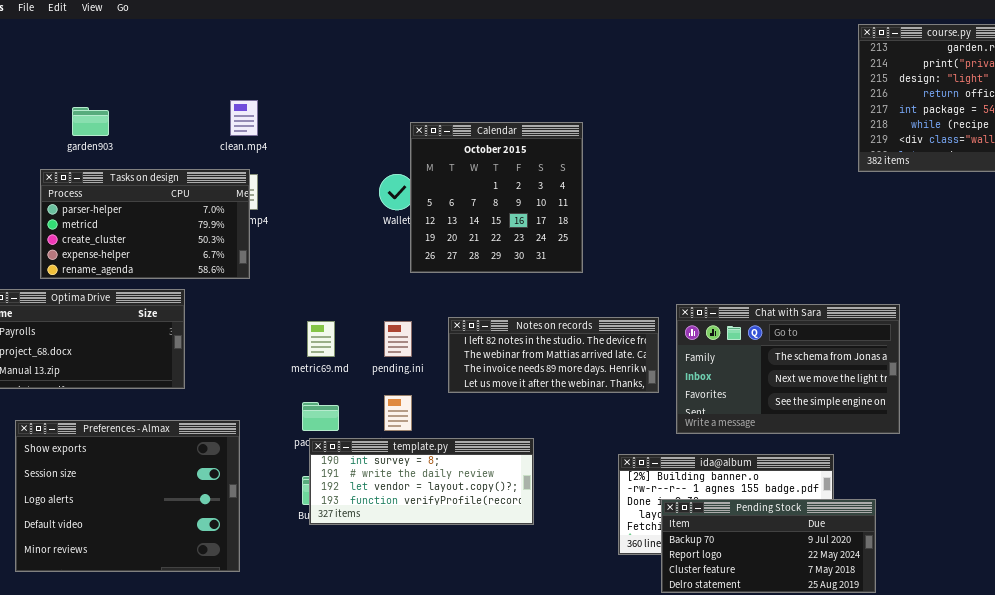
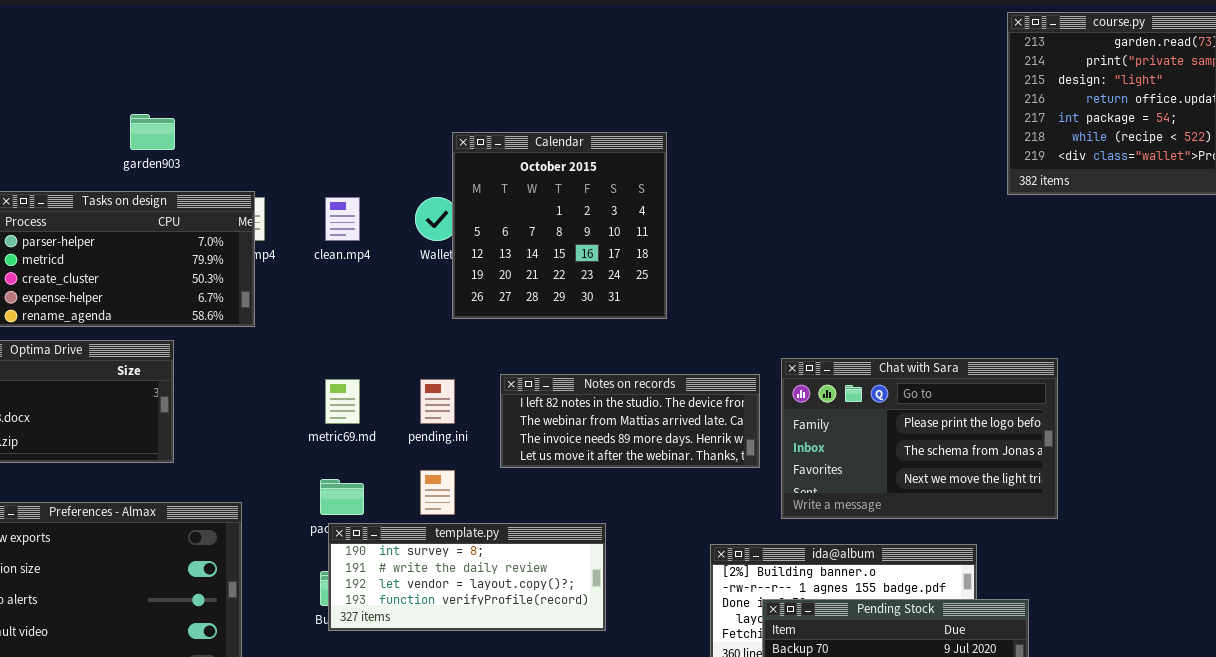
clean.mp4: [230,100,258,136] -> [325,197,360,241], moved
garden903: [72,107,109,136] -> [130,114,175,150], moved
Chat with Sara: [676,304,900,434] -> [781,358,1058,519], scrolled up 1 row

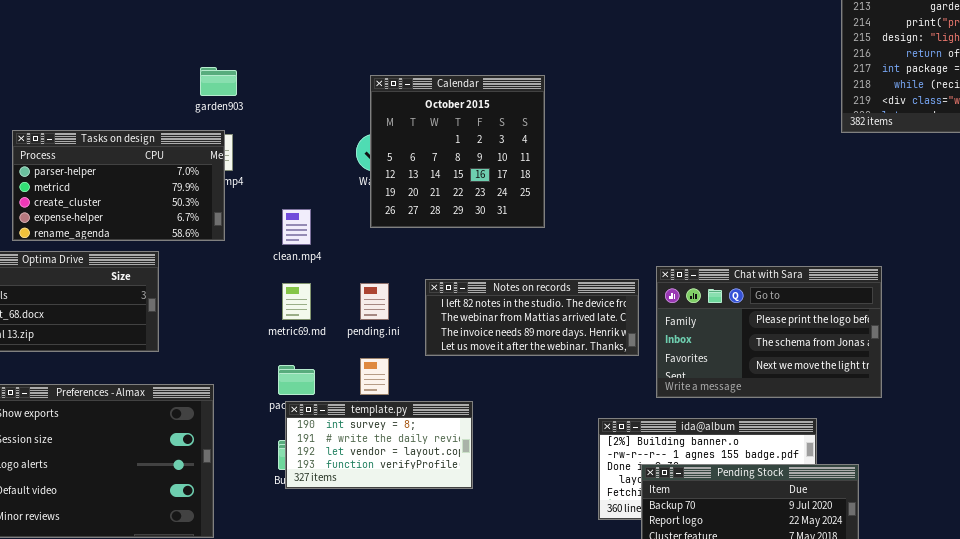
garden903: [130,114,175,150] -> [200,67,237,96], moved
Calendar: [452,132,667,319] -> [370,75,545,228], moved
clean.mp4: [325,197,360,241] -> [282,209,311,245], moved
template.py: [328,523,606,631] -> [285,401,473,489], resized

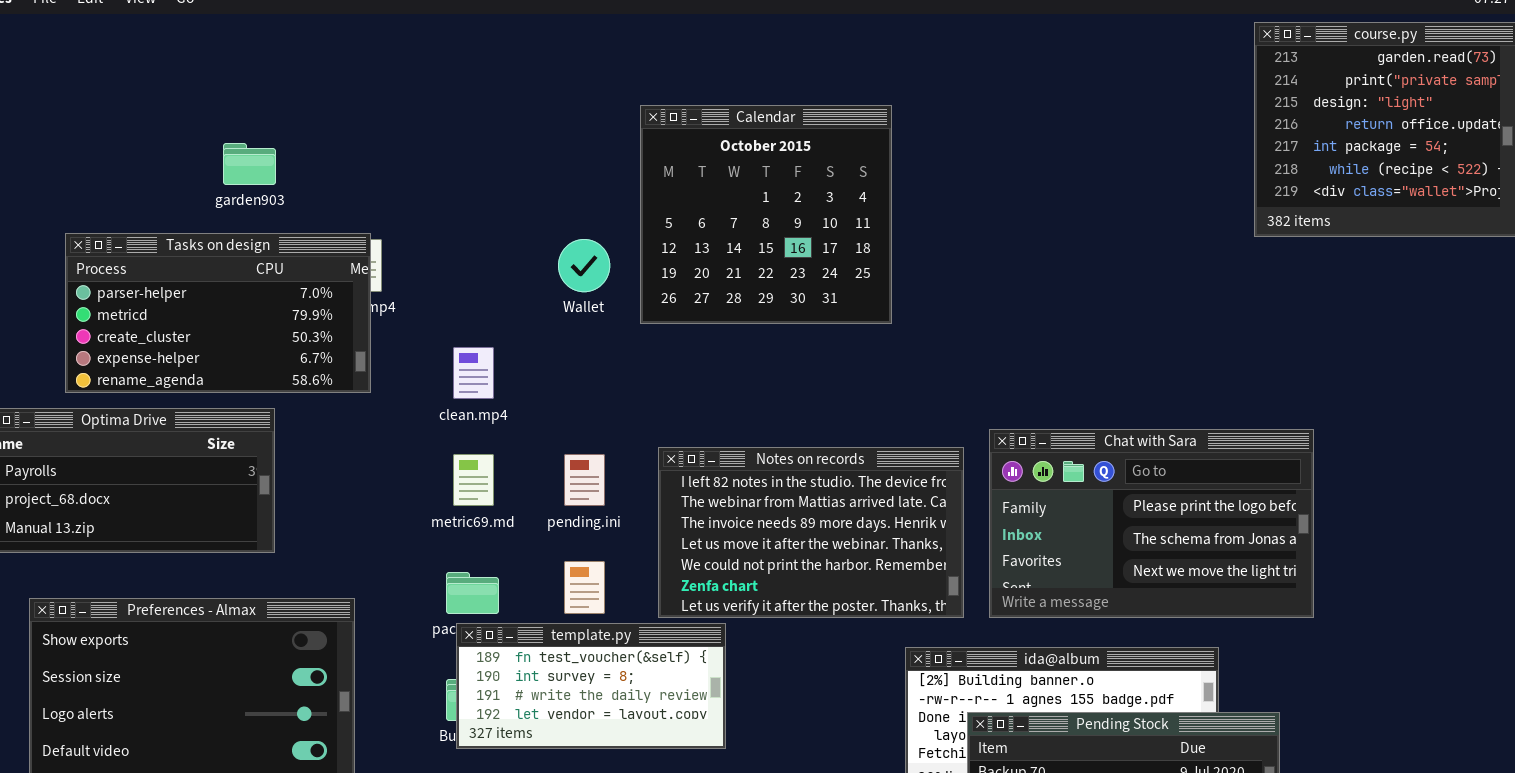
garden903: [200,67,237,96] -> [223,143,276,185], moved
Calendar: [370,75,545,228] -> [640,105,892,324], moved
Notes on records: [425,279,639,356] -> [658,447,964,618], resized
template.py: [285,401,473,489] -> [456,623,726,749], scrolled up 1 row

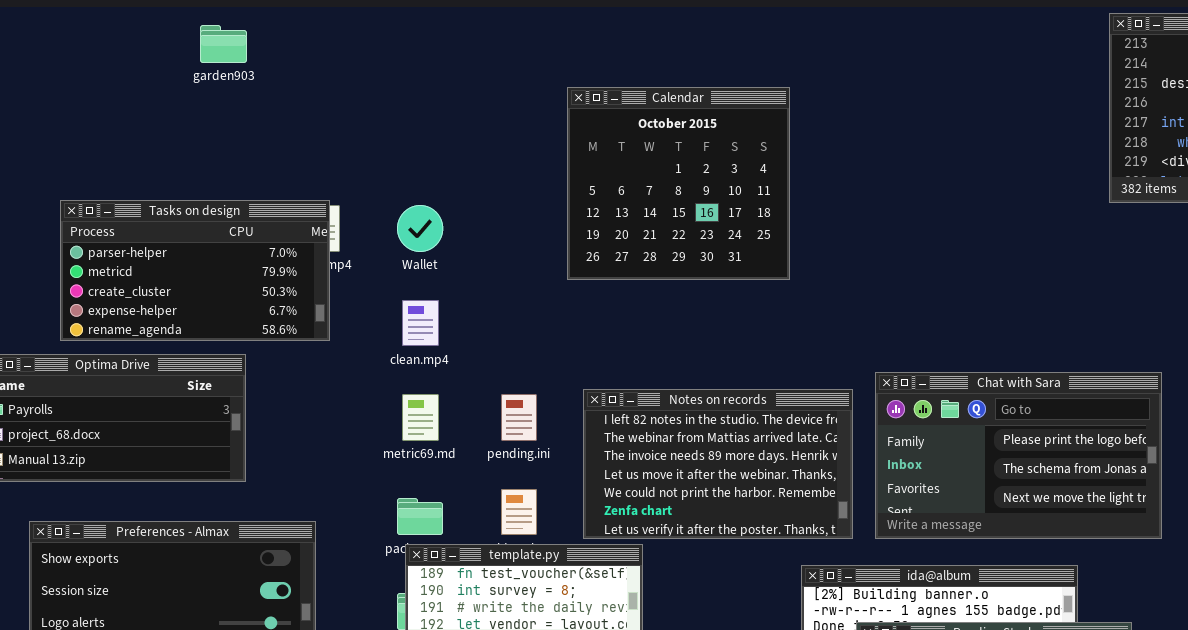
garden903: [223,143,276,185] -> [200,25,247,63], moved
Wallet: [558,239,610,292] -> [397,205,443,252], moved

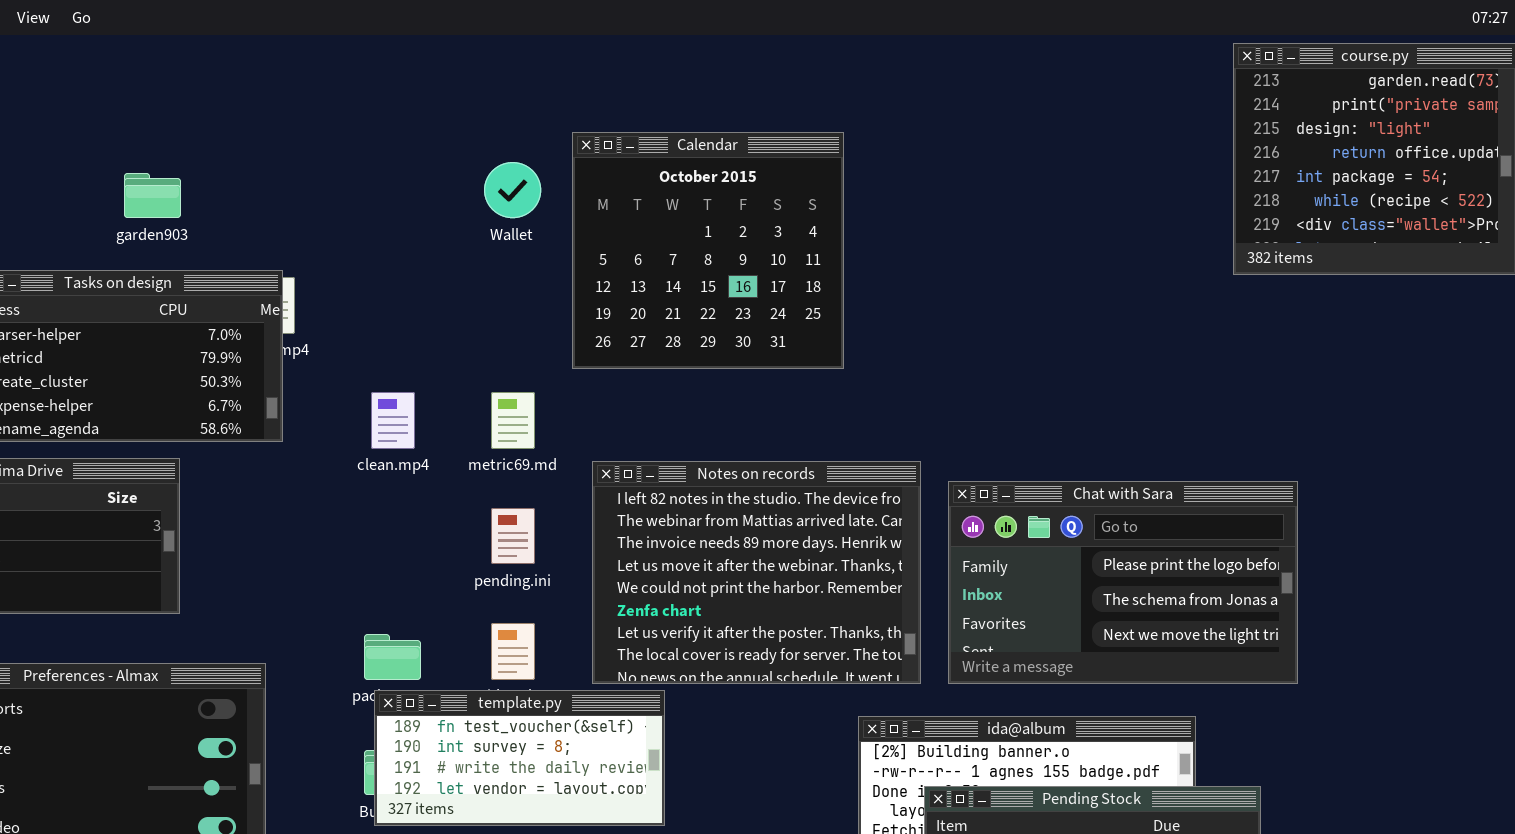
garden903: [200,25,247,63] -> [124,173,181,218], moved
Wallet: [397,205,443,252] -> [484,162,541,218], moved
Notes on records: [583,389,853,539] -> [592,461,921,684], resized
metric69.md: [402,394,439,441] -> [491,392,535,449], moved

